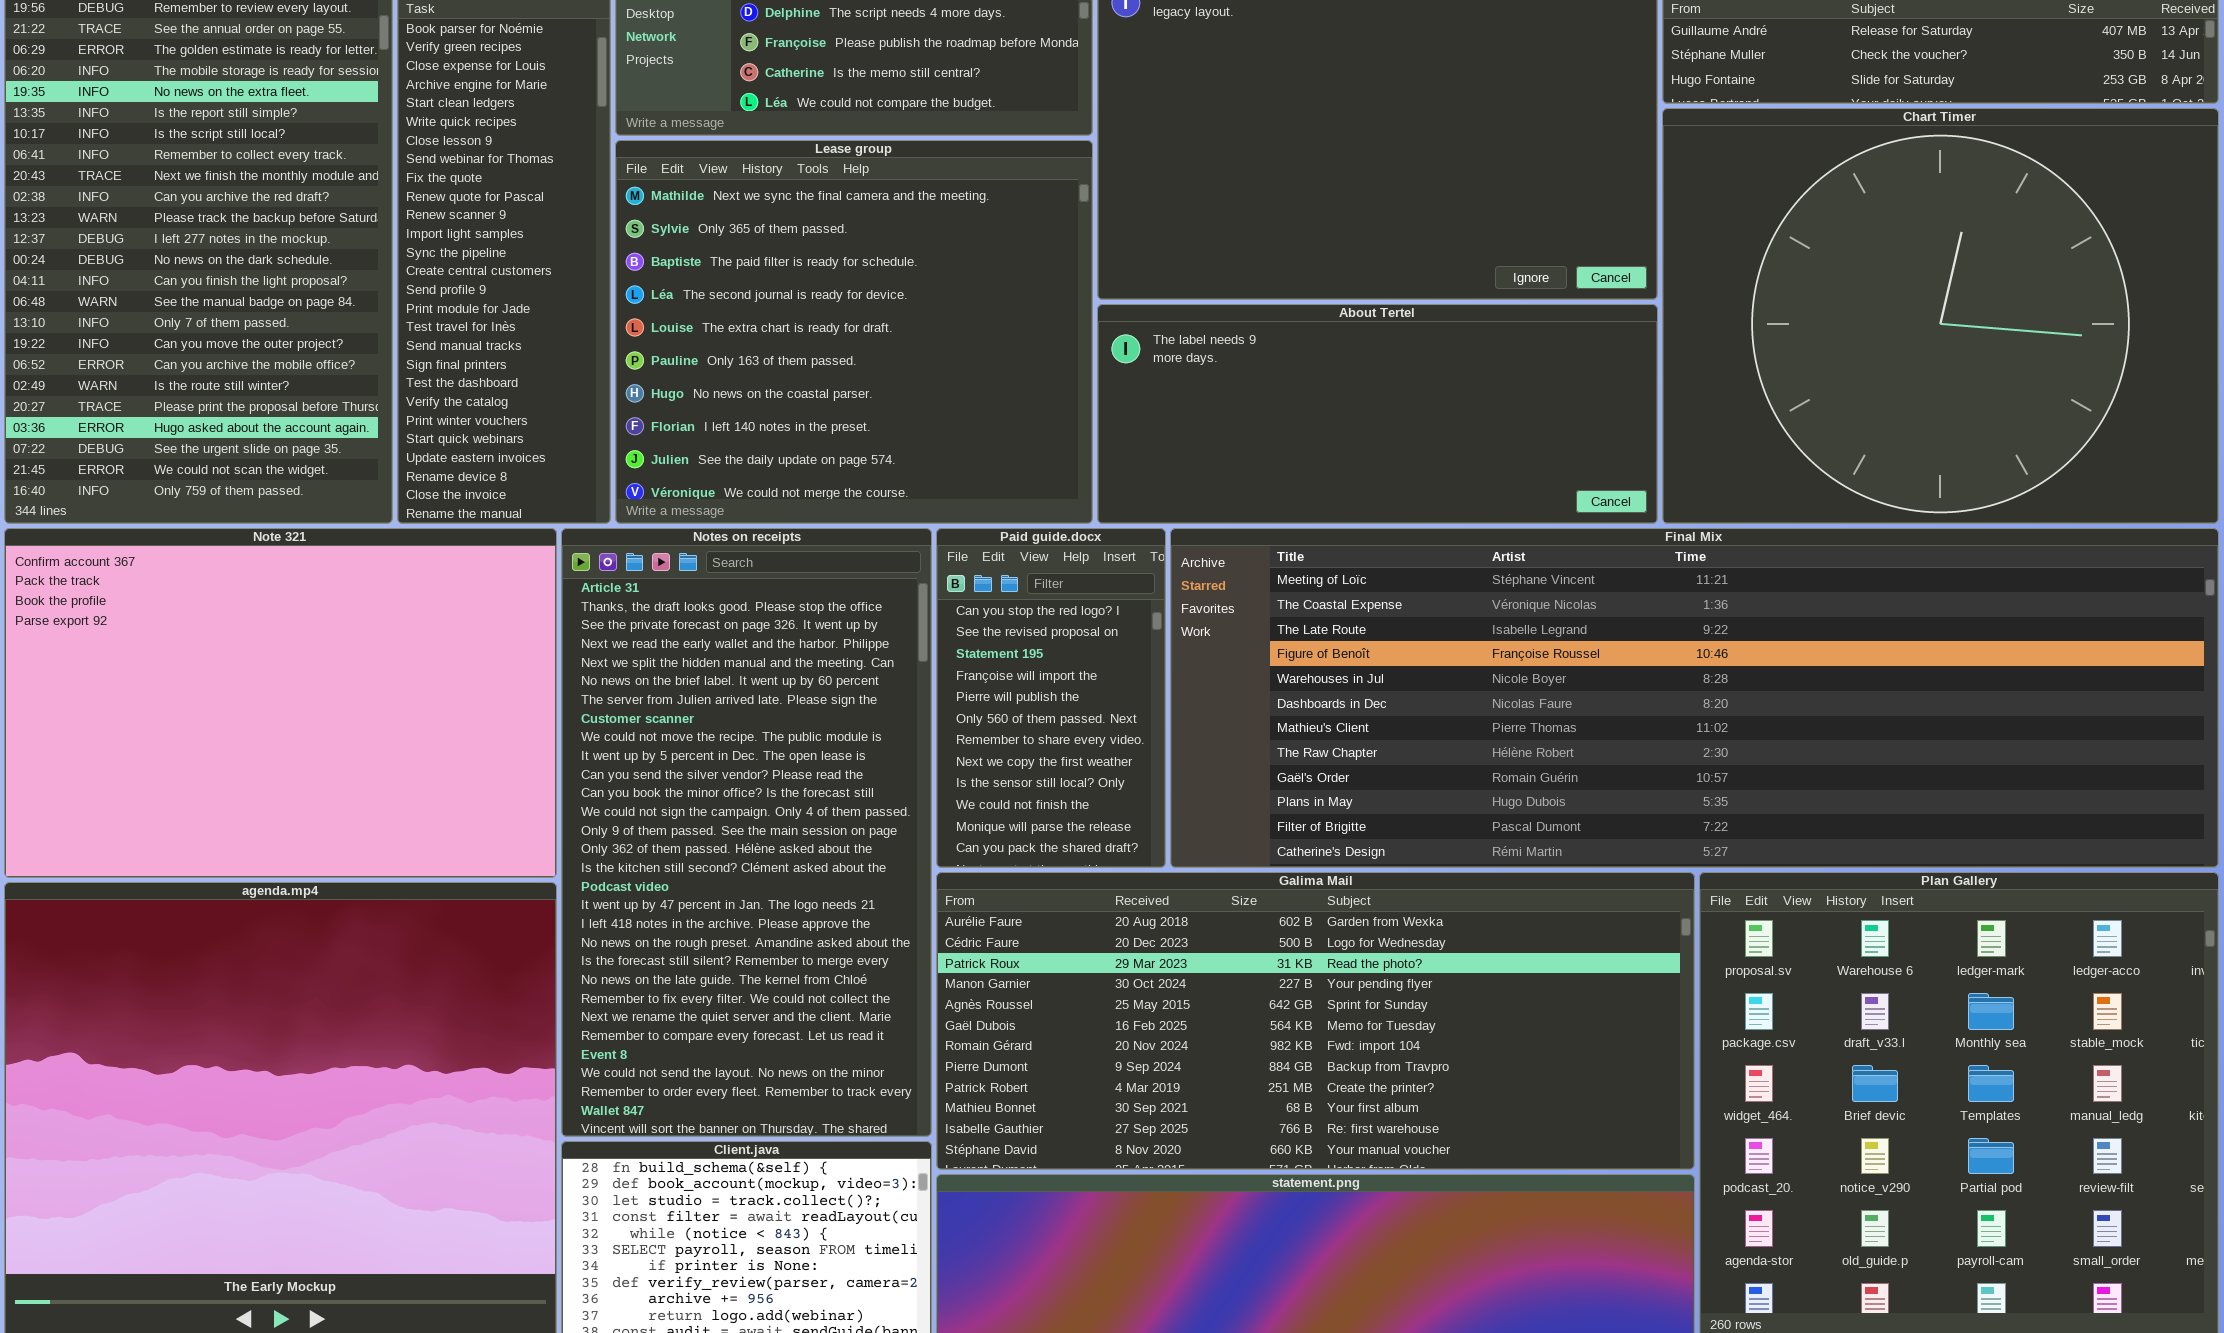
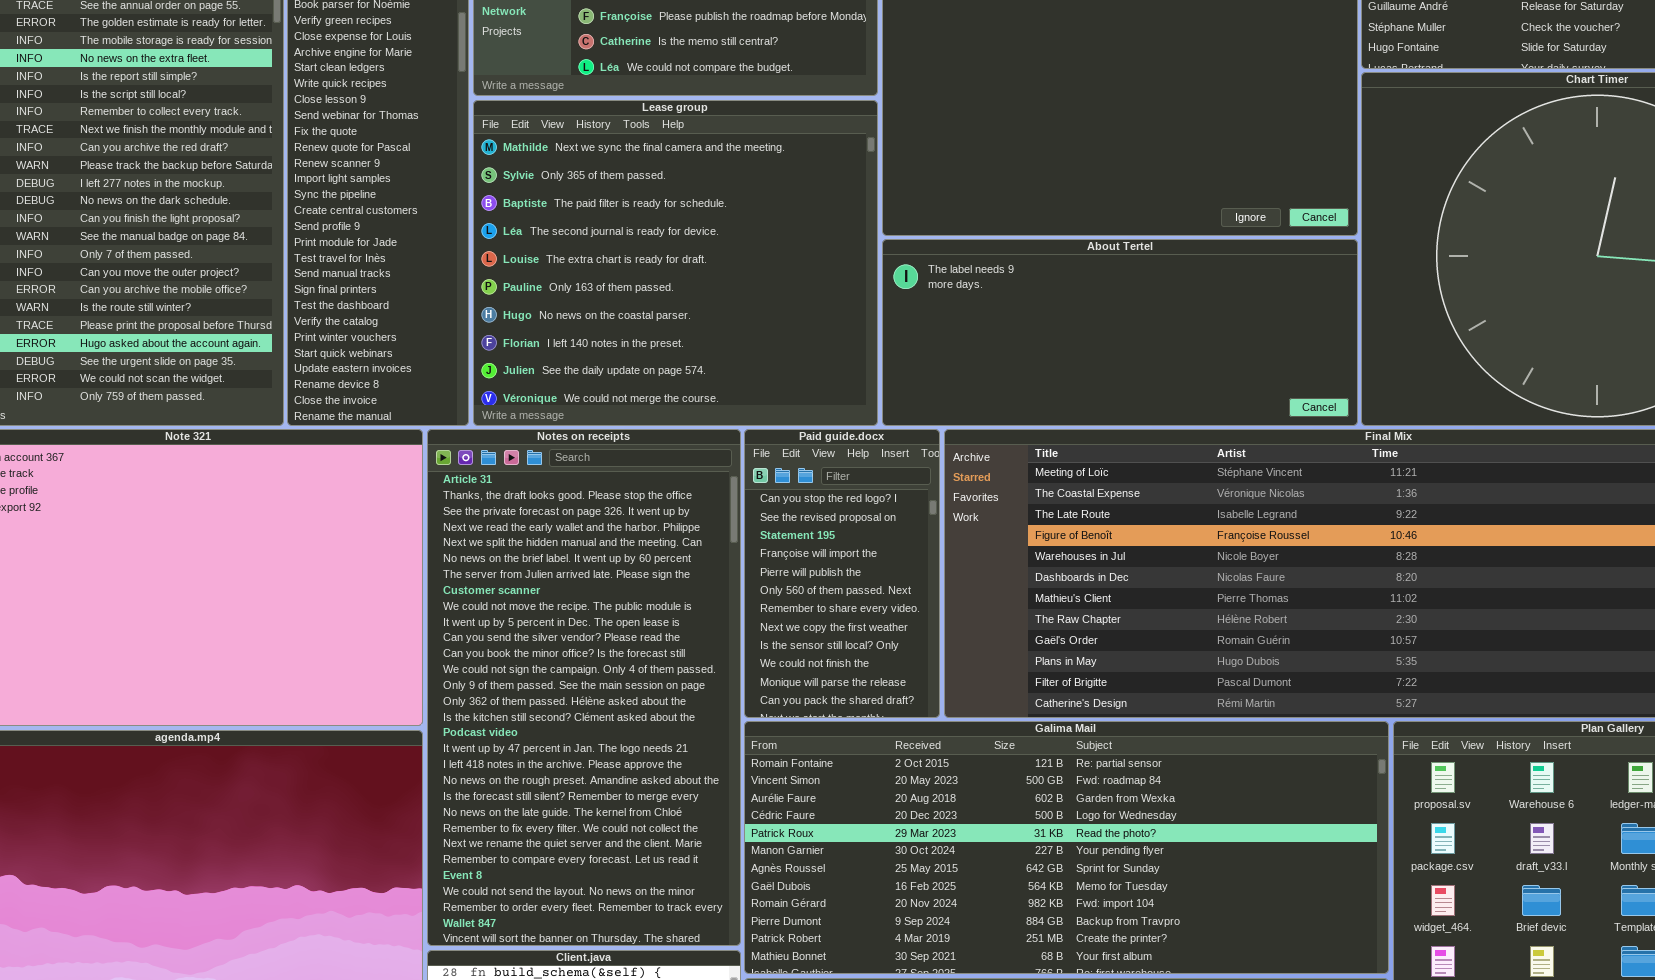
Galima Mail: [936,872,1695,1170] -> [744,721,1389,974], scrolled up 2 rows

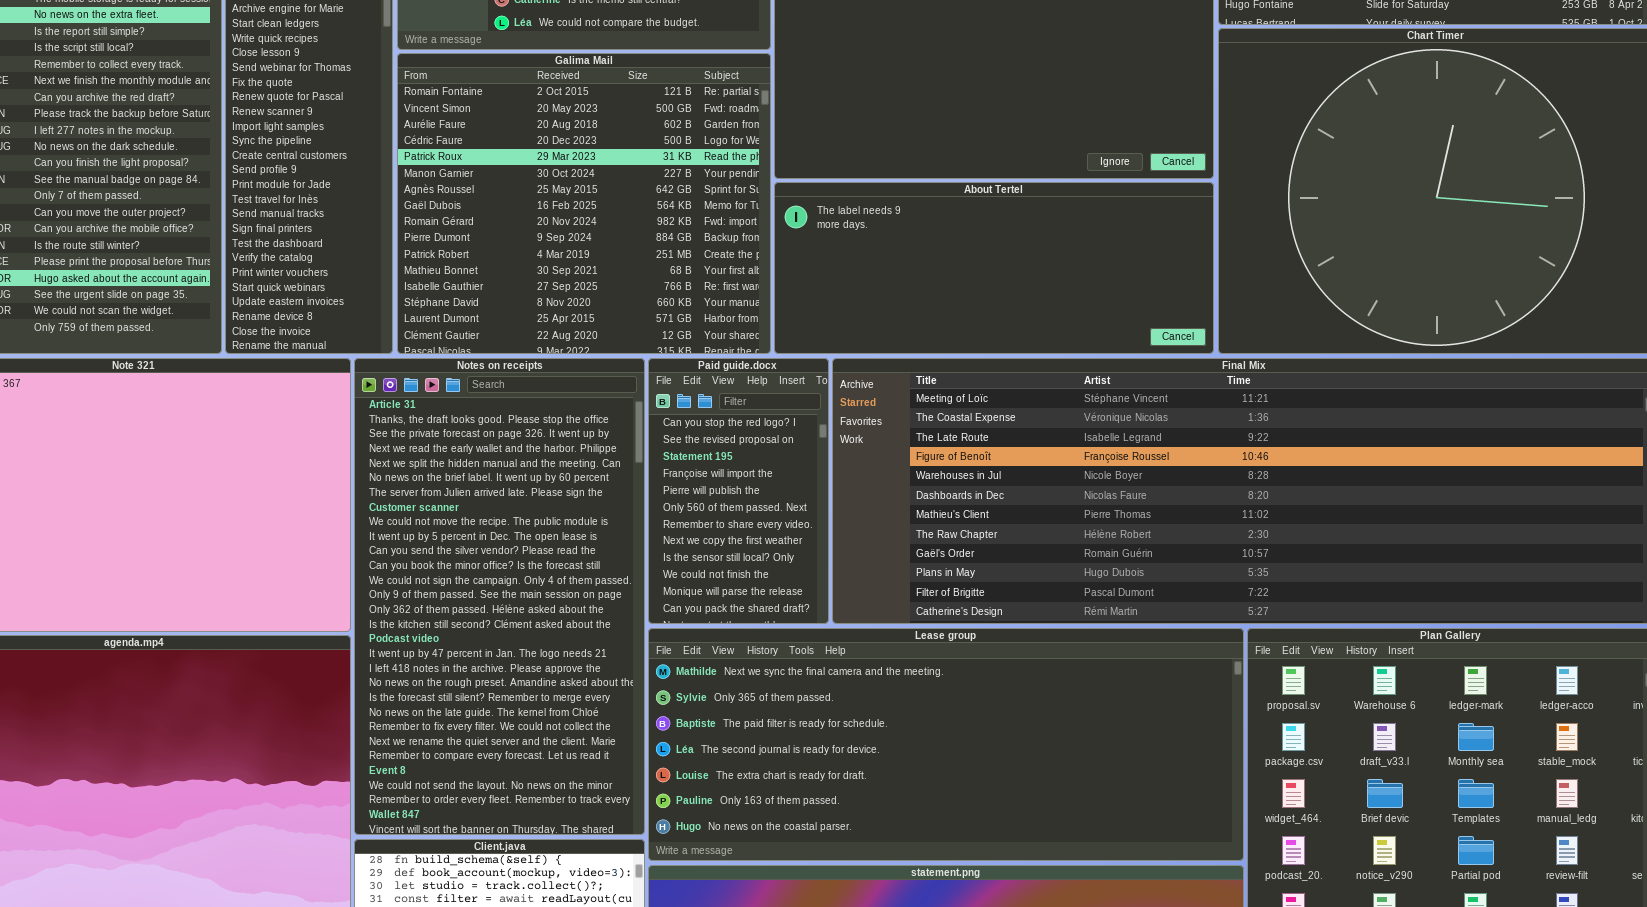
Lease group: [473,100,878,426] -> [648,628,1244,861], moved, resized
Galima Mail: [744,721,1389,974] -> [397,53,771,354], moved, resized

